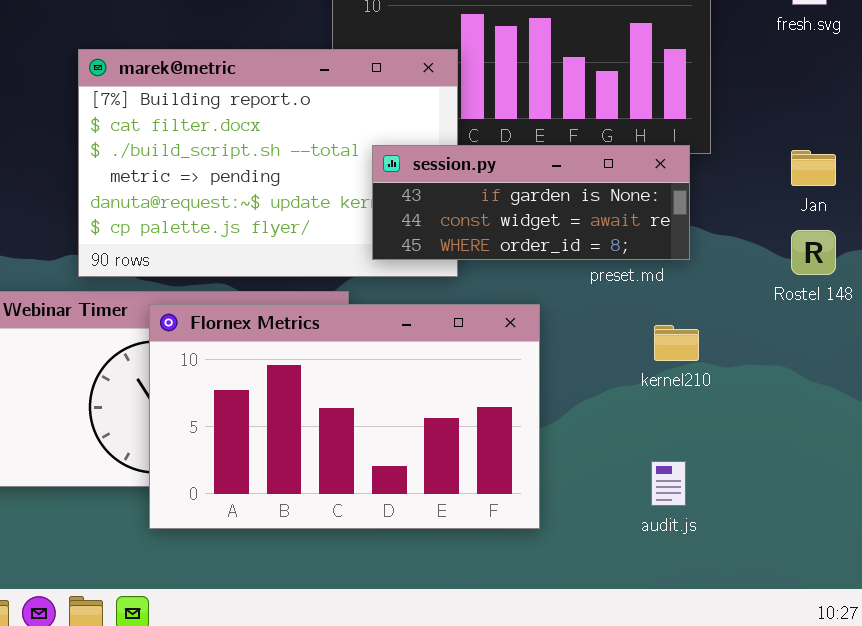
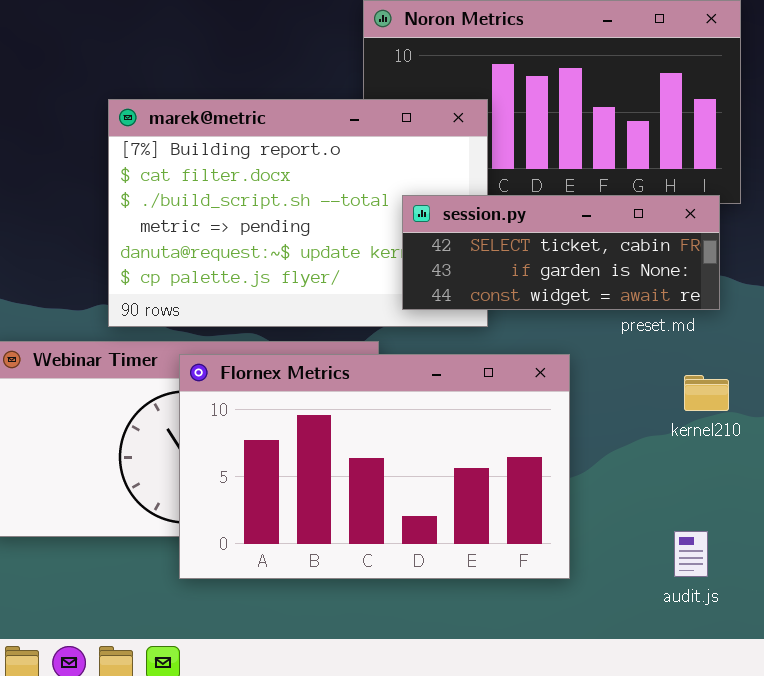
session.py: [372,145,690,260] -> [402,195,720,310], scrolled up 1 row
audit.js: [651,461,686,506] -> [674,531,708,577], moved

